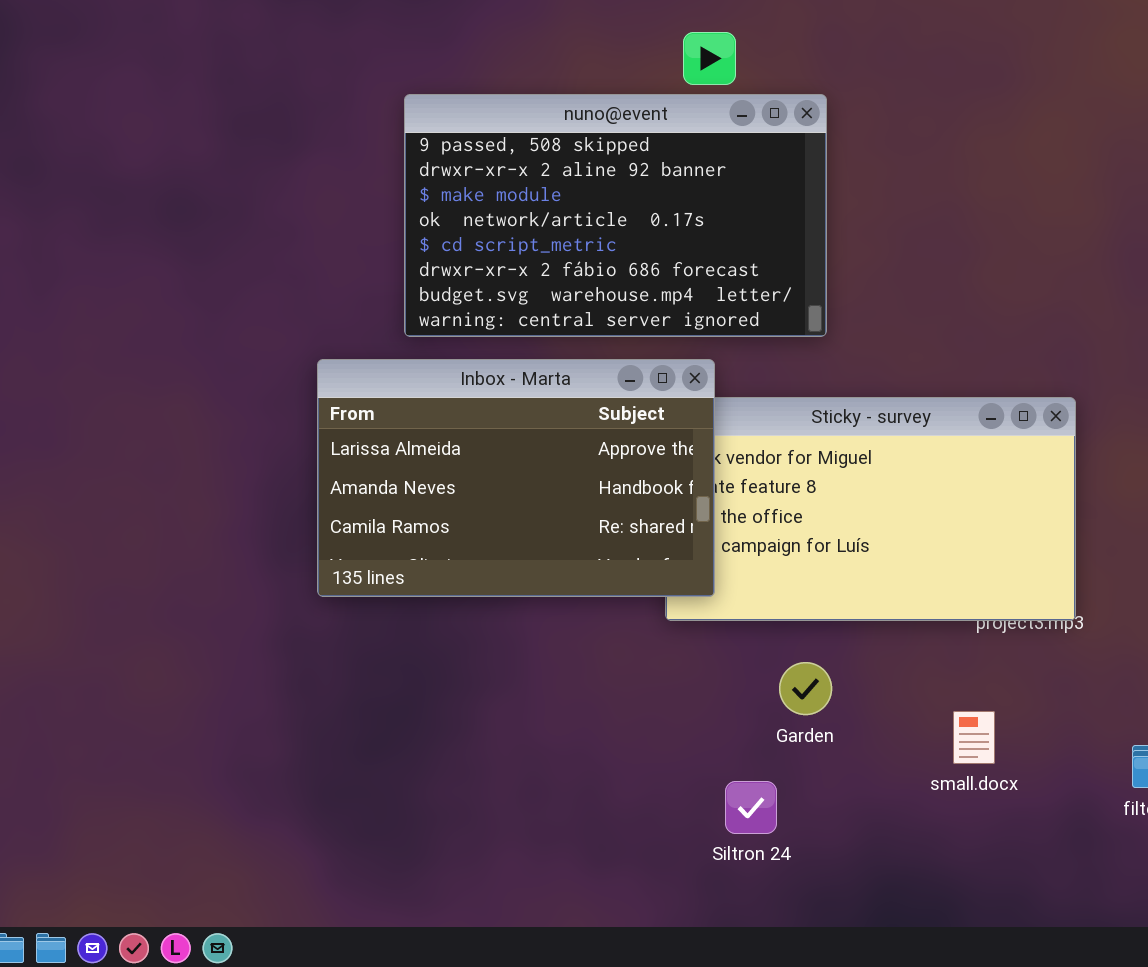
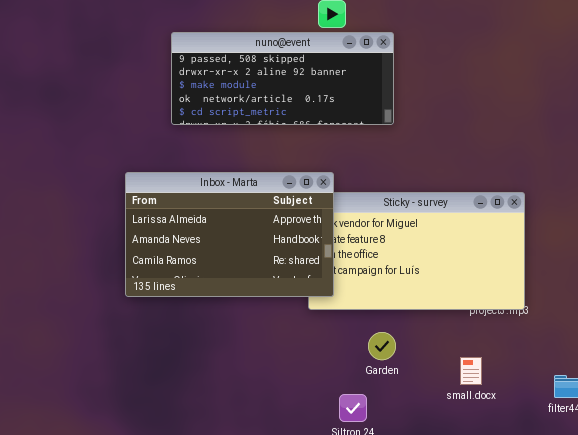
nuno@event: [404,94,827,337] -> [171,32,394,125], resized

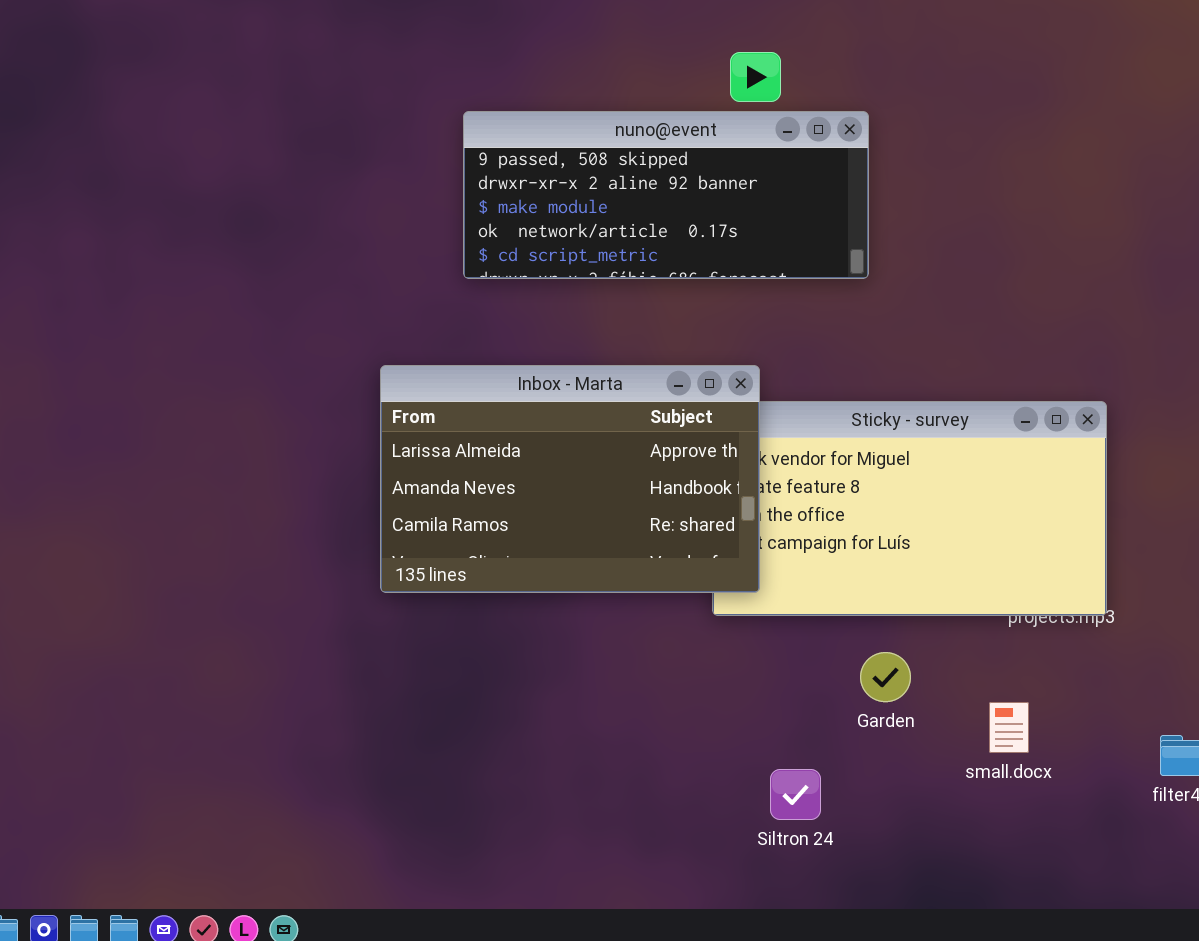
Garden: [368,332,396,360] -> [860,652,911,702], moved

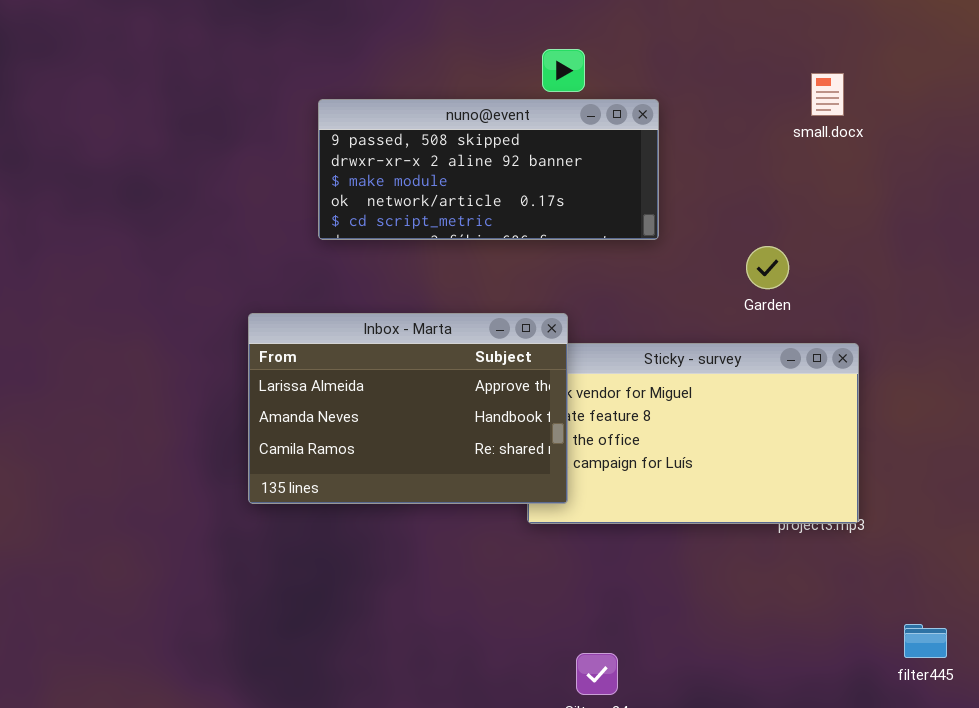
Garden: [860,652,911,702] -> [746,246,789,289], moved
small.docx: [989,702,1029,753] -> [811,73,844,116], moved

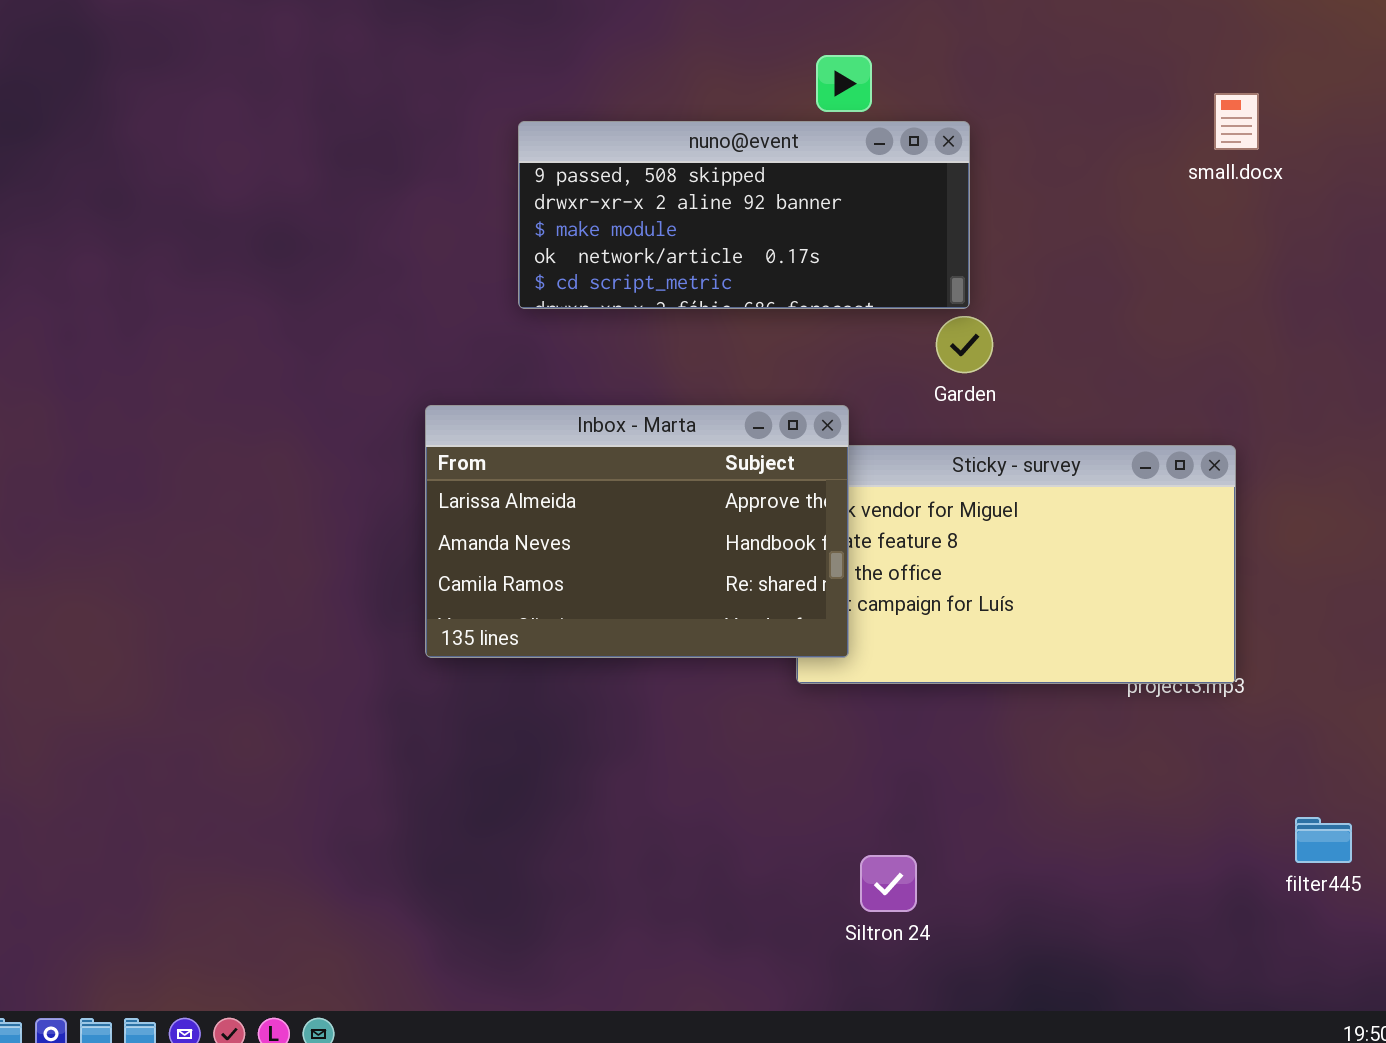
small.docx: [811,73,844,116] -> [1214,93,1259,150], moved
Garden: [746,246,789,289] -> [936,316,993,373], moved

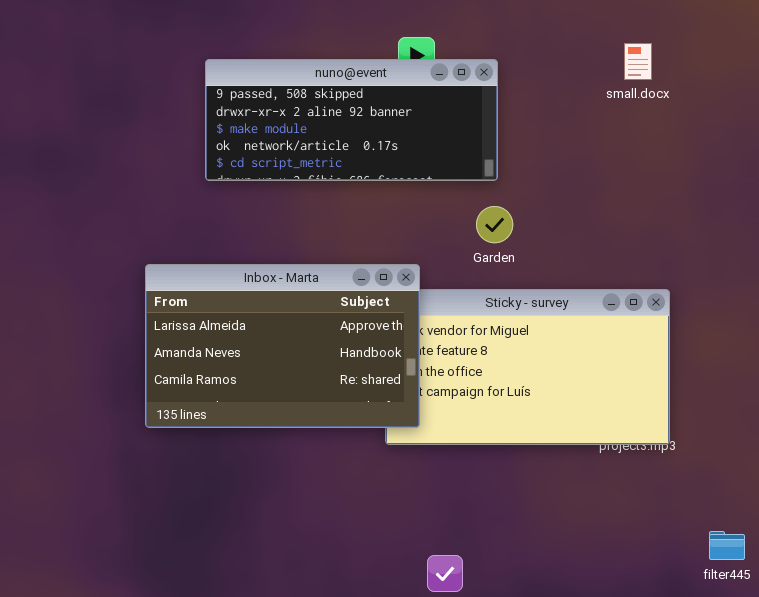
small.docx: [1214,93,1259,150] -> [624,43,652,80], moved
nuno@event: [518,121,970,309] -> [205,59,498,181], moved

